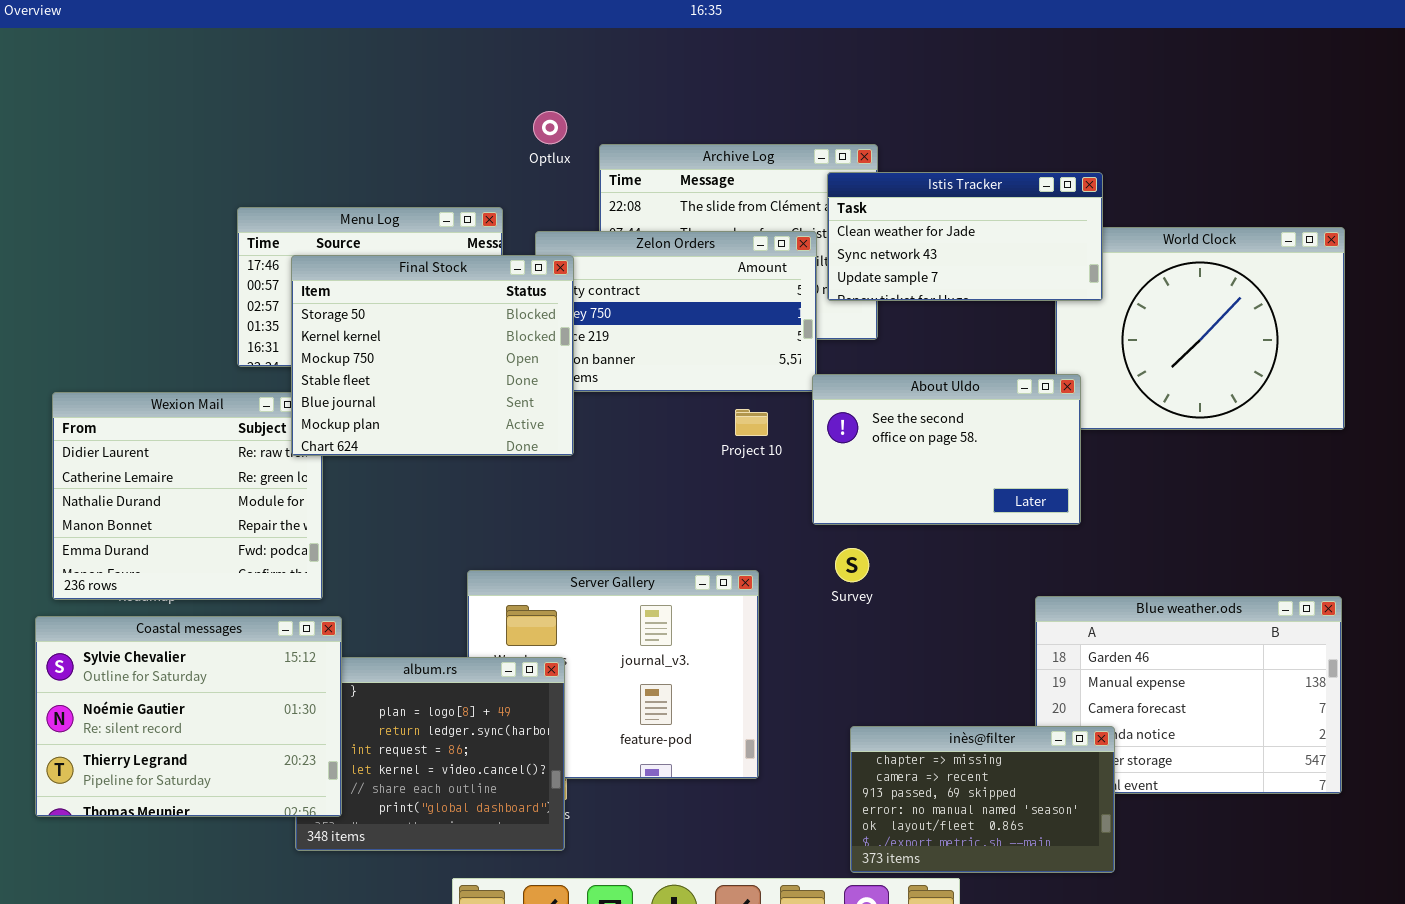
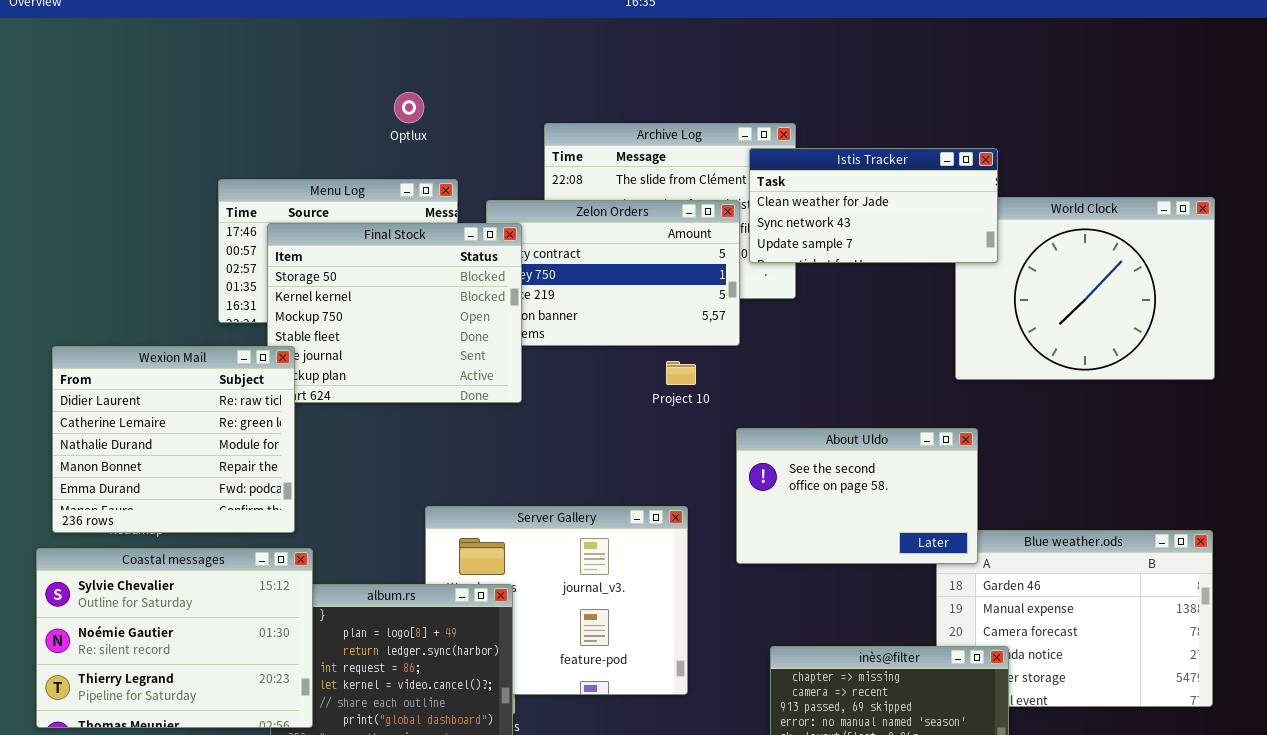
Optlux: [533,111,567,144] -> [394,92,424,123], moved
About Uldo: [812,374,1081,525] -> [736,428,978,564], moved
Wexion Mail: [52,392,323,600] -> [52,346,295,533], raised

